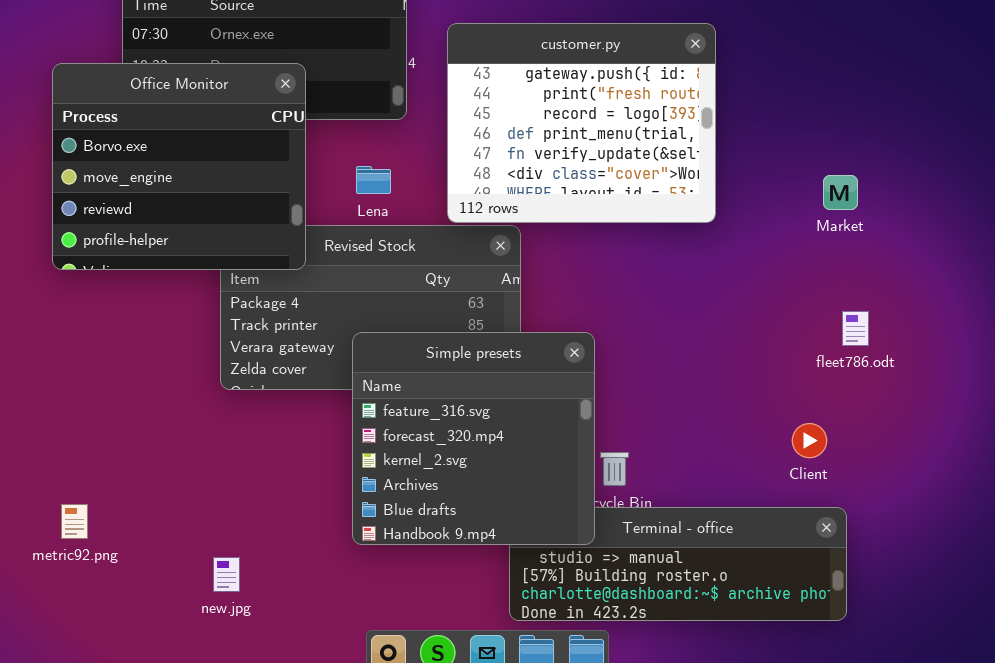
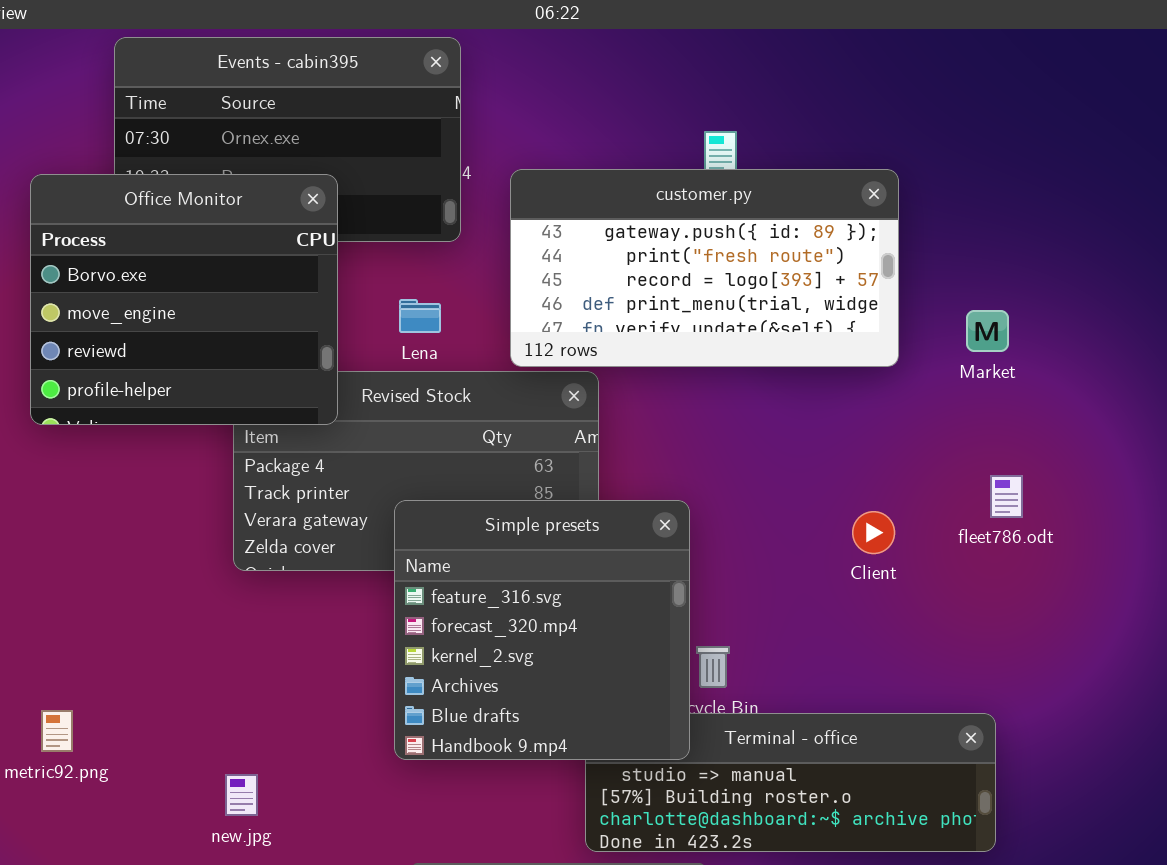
customer.py: [447,23,716,223] -> [510,169,899,367], resized
Client: [792,423,827,458] -> [852,511,895,554], moved

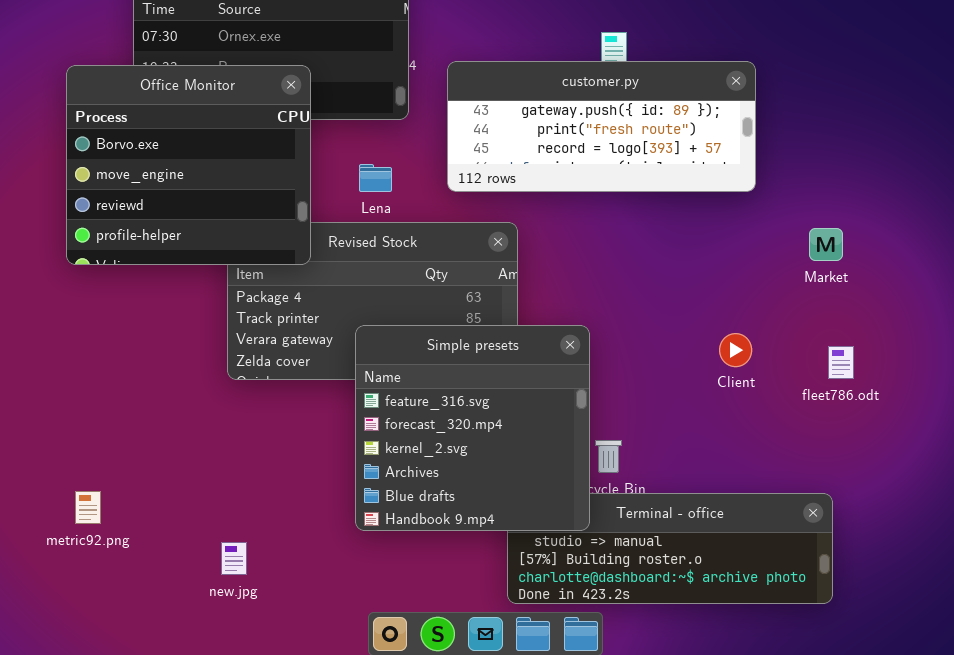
customer.py: [510,169,899,367] -> [447,61,756,192], resized
Market: [966,310,1009,352] -> [809,228,843,261], moved
fleet786.odt: [990,475,1023,518] -> [828,346,854,379], moved

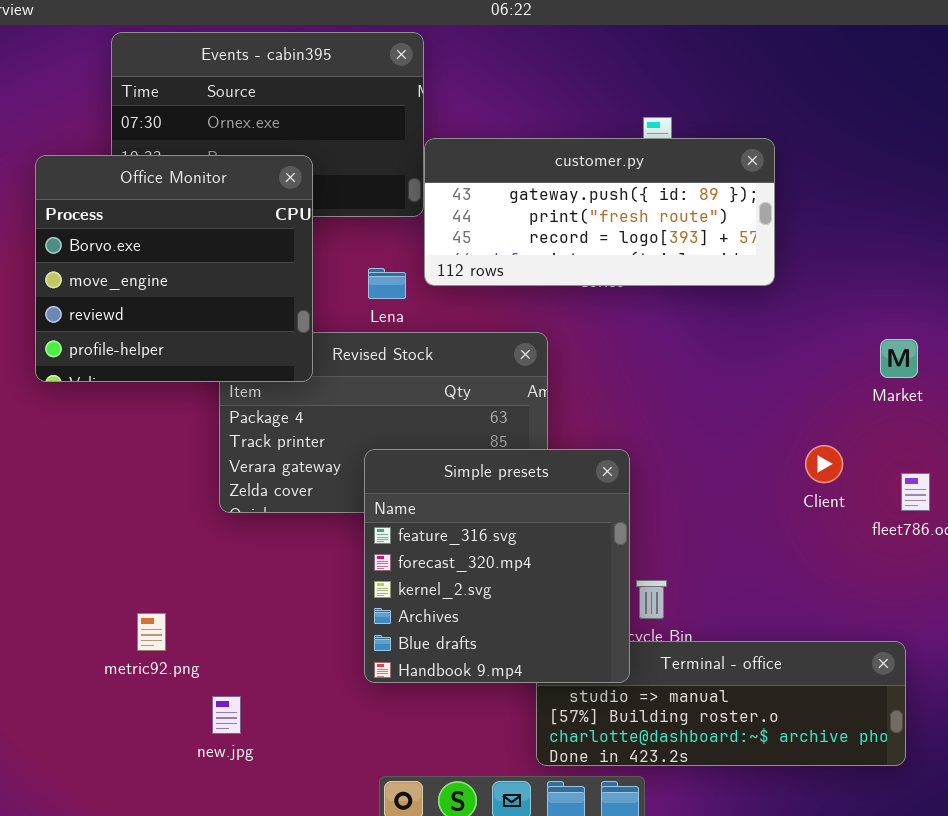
customer.py: [447,61,756,192] -> [424,138,775,286], moved
Client: [719,333,752,367] -> [805,445,843,483], moved
metric92.png: [75,491,101,524] -> [137,613,166,651], moved

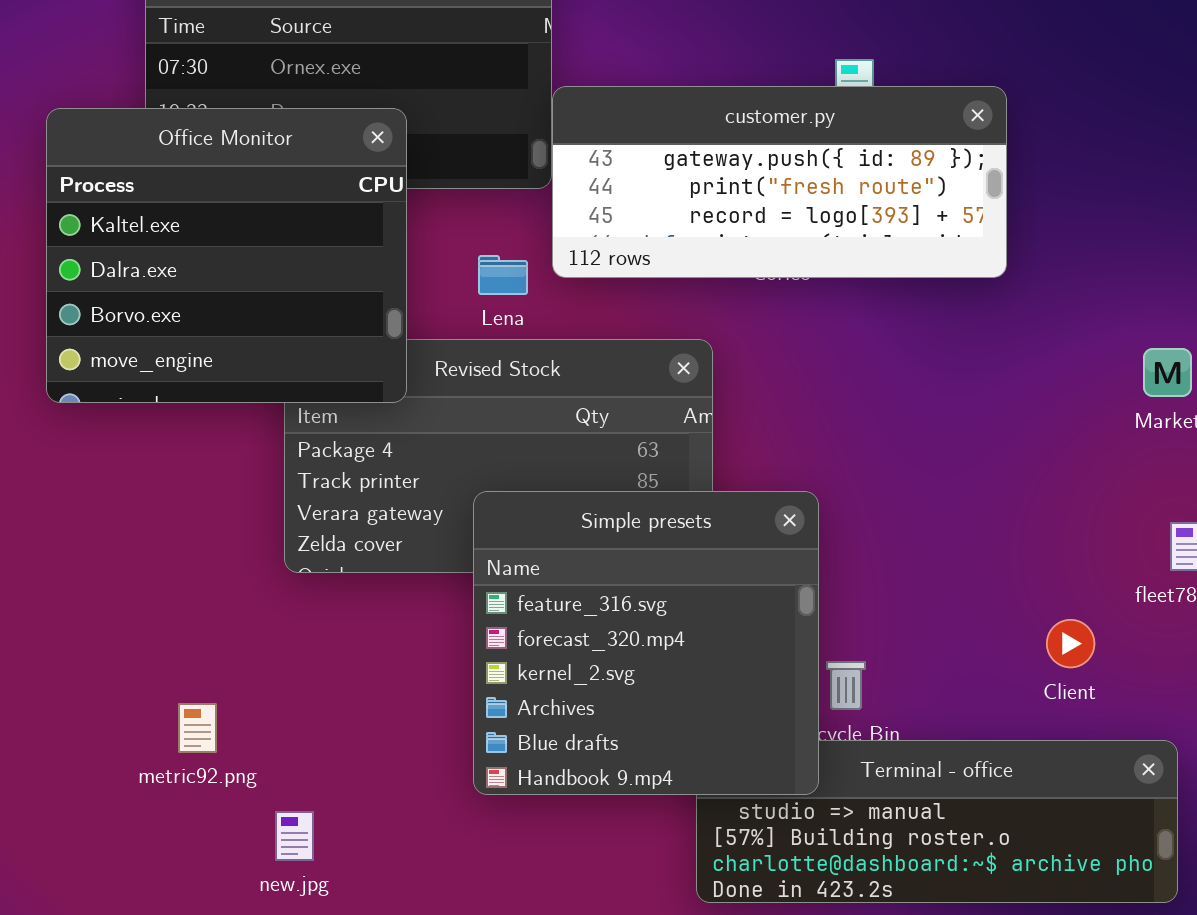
Office Monitor: [35,155,313,382] -> [46,108,407,403], scrolled up 2 rows
Client: [805,445,843,483] -> [1046,619,1095,668], moved

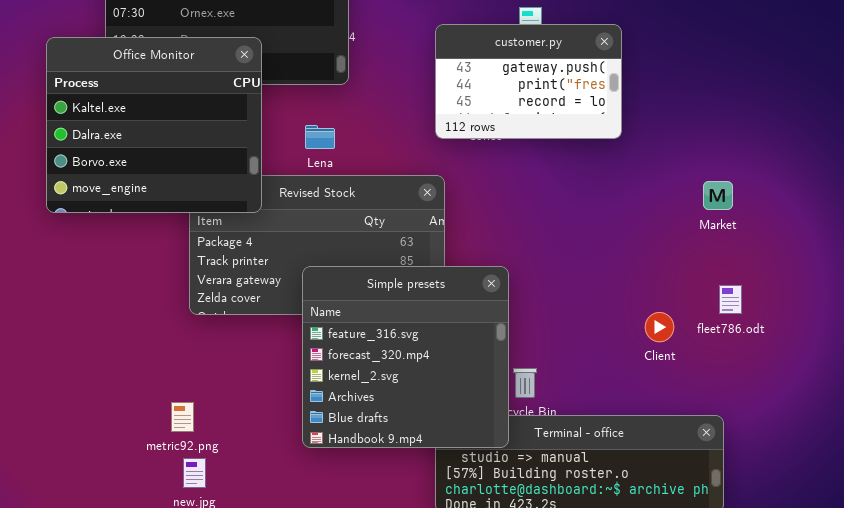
customer.py: [552,86,1007,278] -> [435,24,622,139], resized
Client: [1046,619,1095,668] -> [645,312,674,342], moved
metric92.png: [178,703,217,753] -> [171,402,194,432], moved

